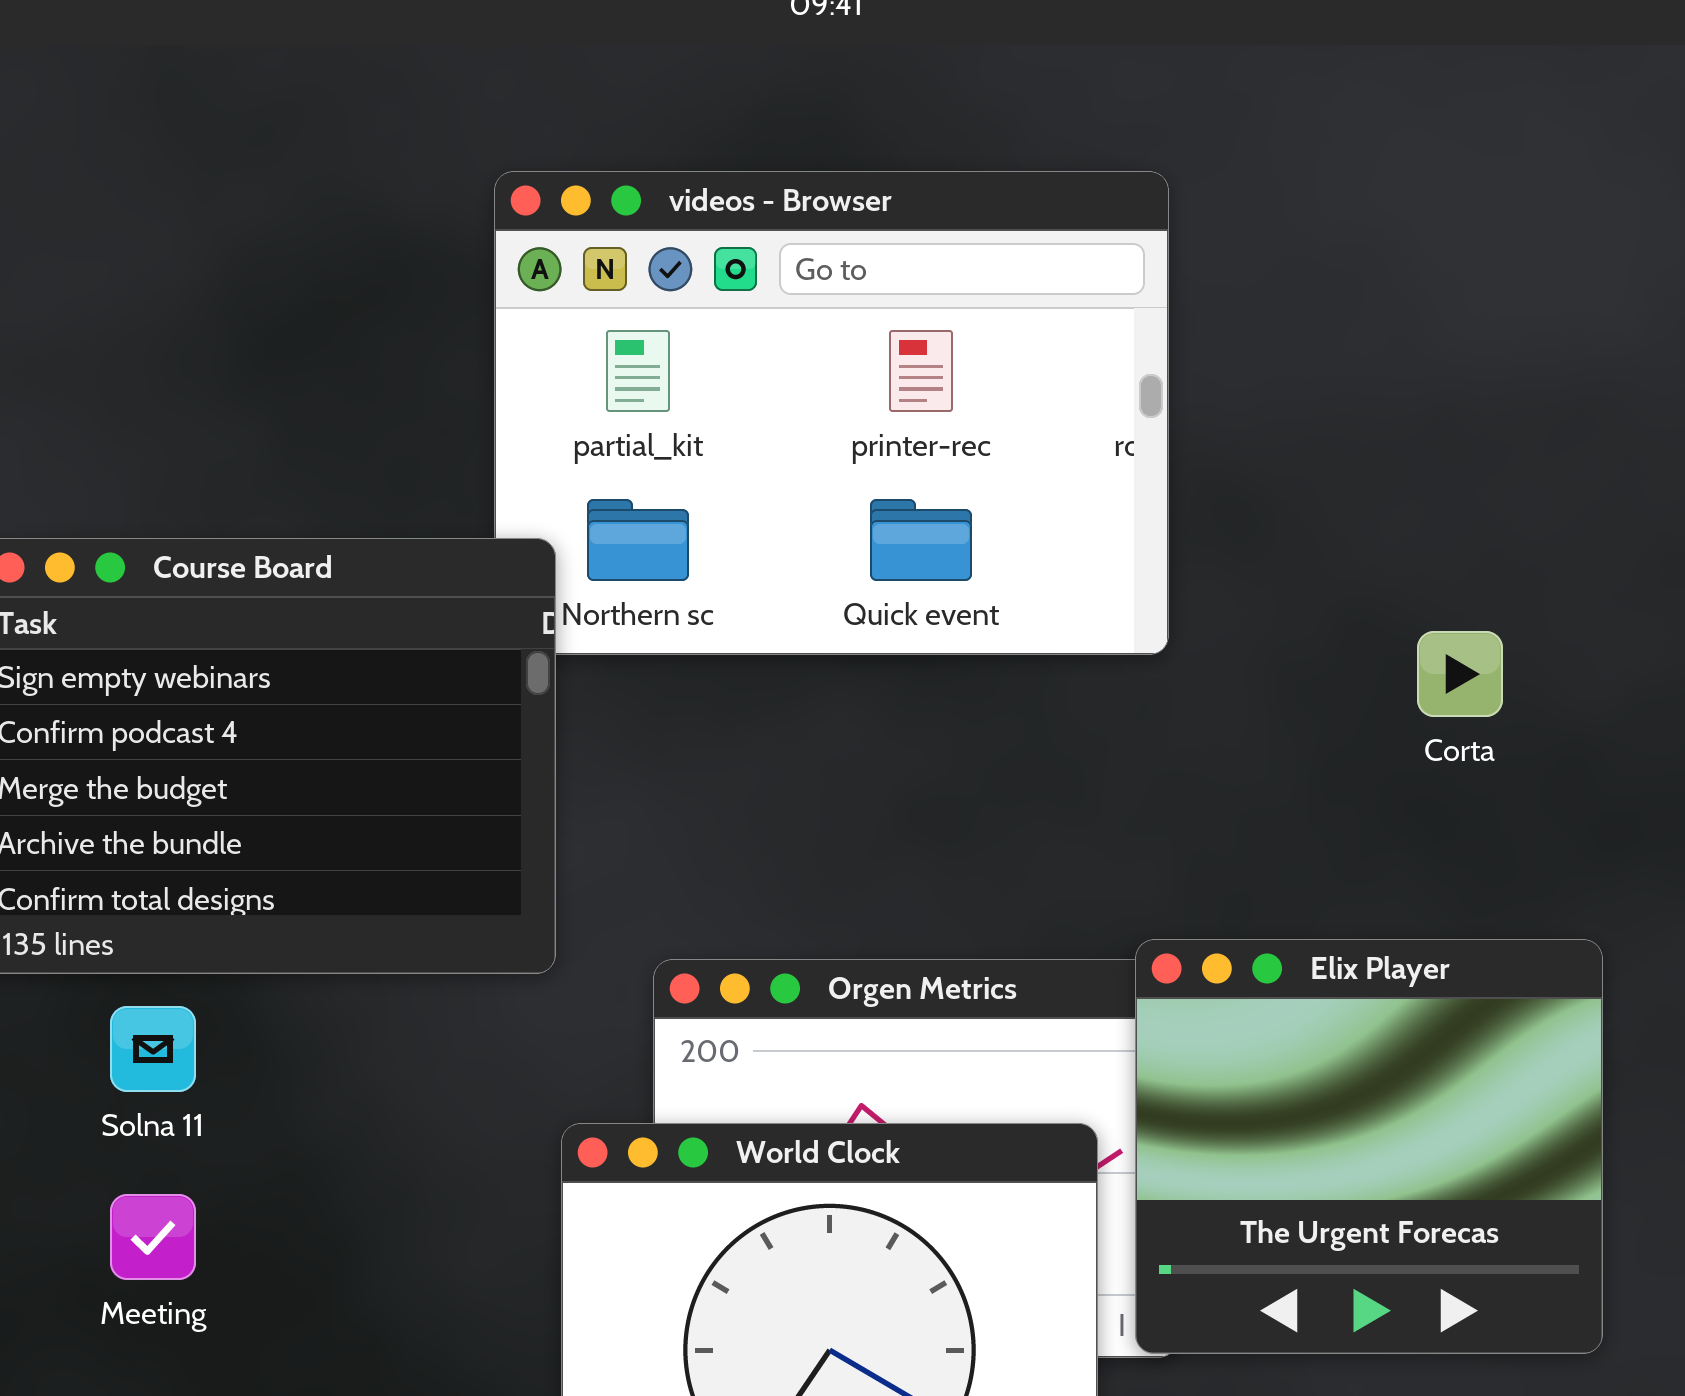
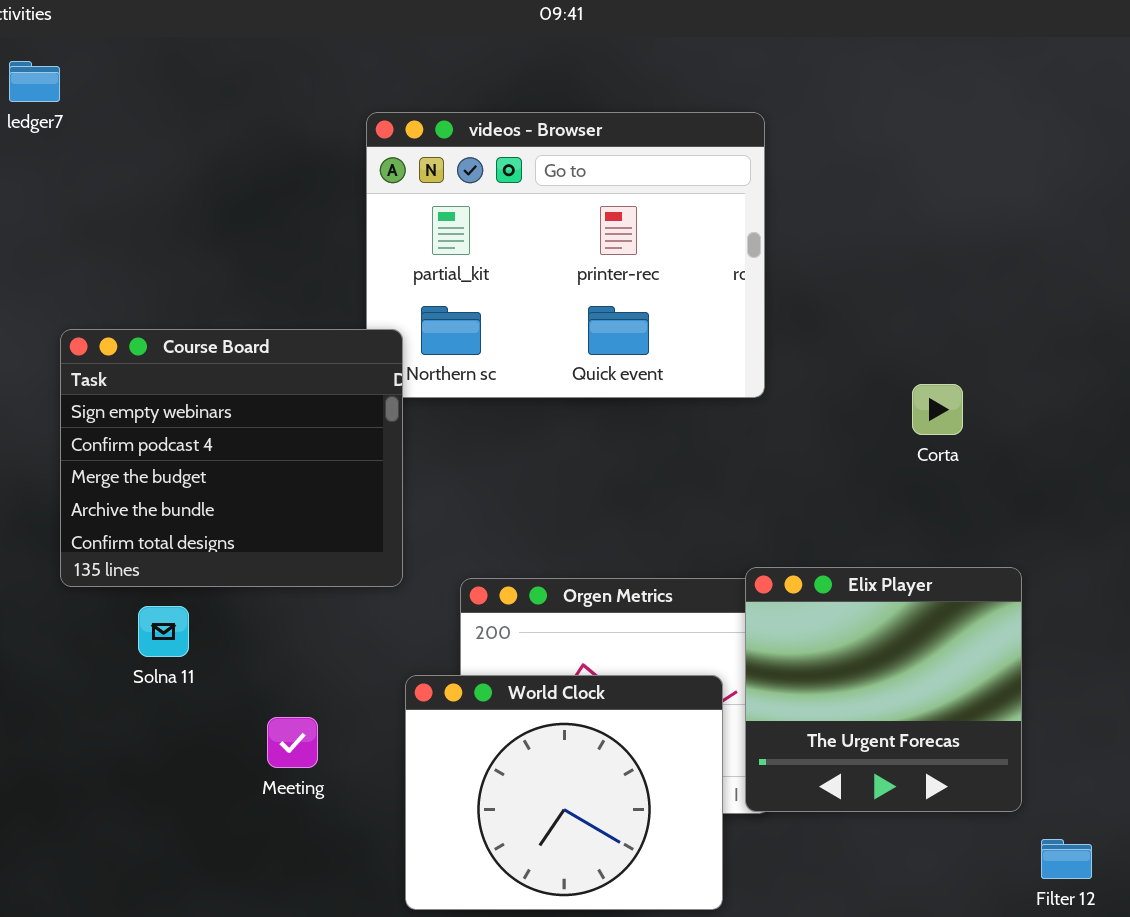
Meeting: [110,1194,196,1280] -> [267,717,318,768], moved

